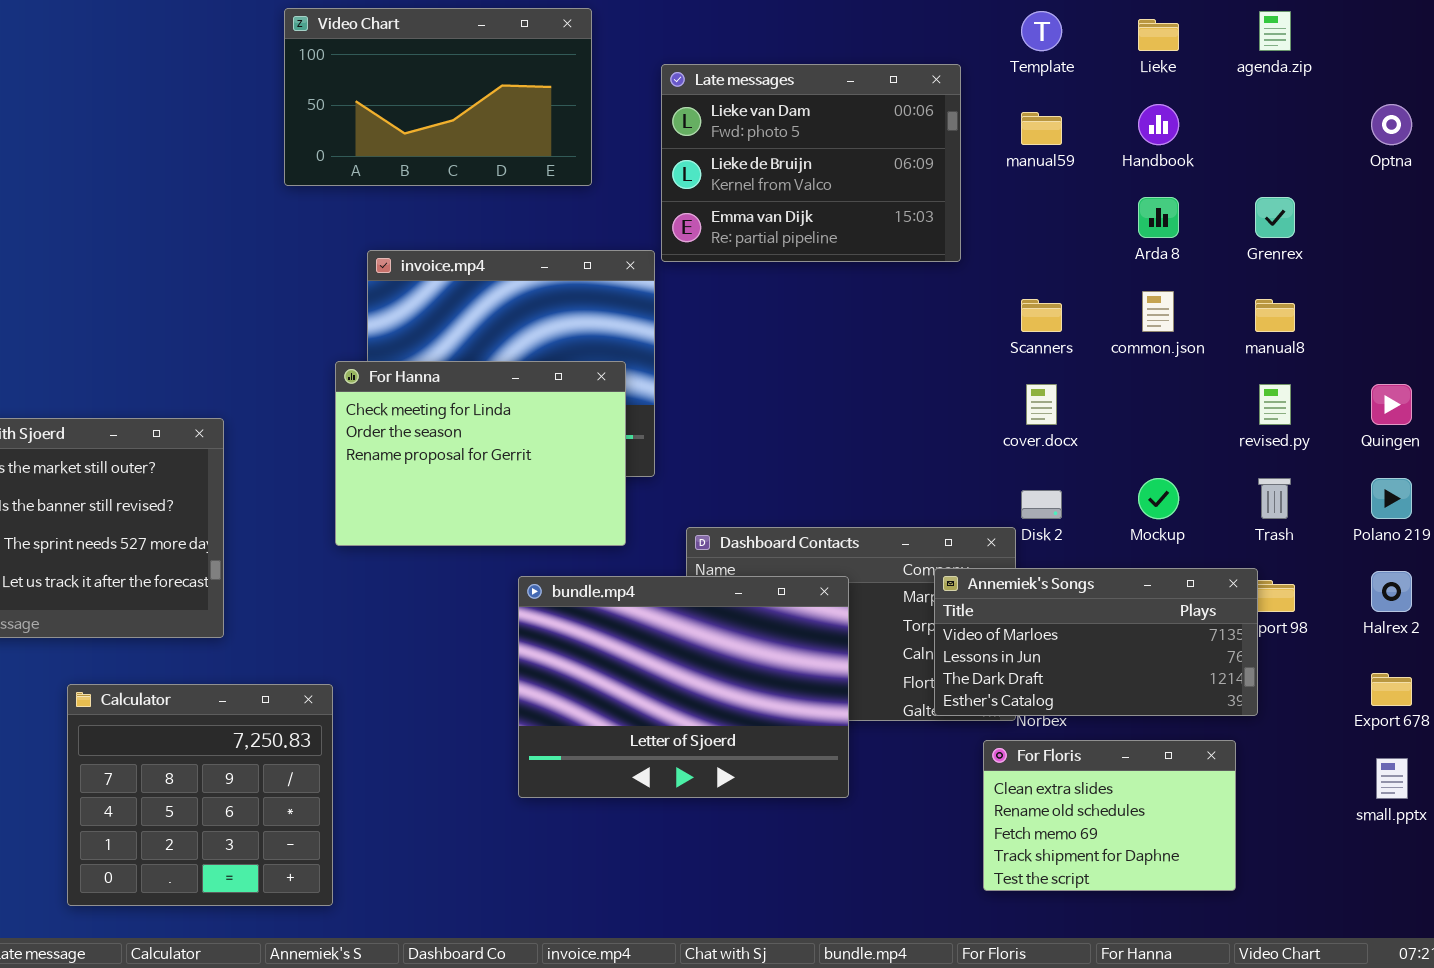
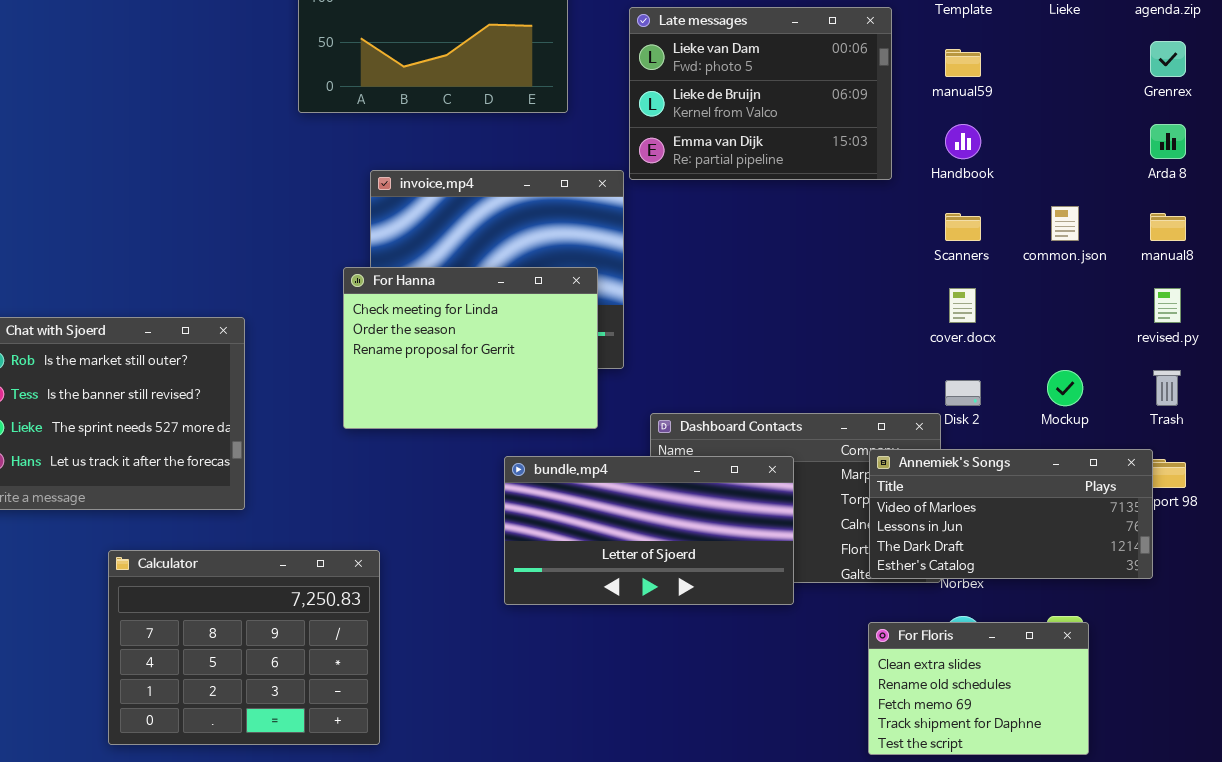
Handbook: [1138,104,1179,145] -> [945,124,981,159], moved
Arda 8: [1138,197,1179,238] -> [1150,124,1186,159], moved
Grenrex: [1255,197,1295,238] -> [1150,41,1186,77], moved
bundle.mp4: [518,576,849,798] -> [504,456,794,605], resized
Calculator: [67,684,333,906] -> [108,550,380,745], resized
For Floris: [983,740,1236,891] -> [868,622,1089,755], moved

